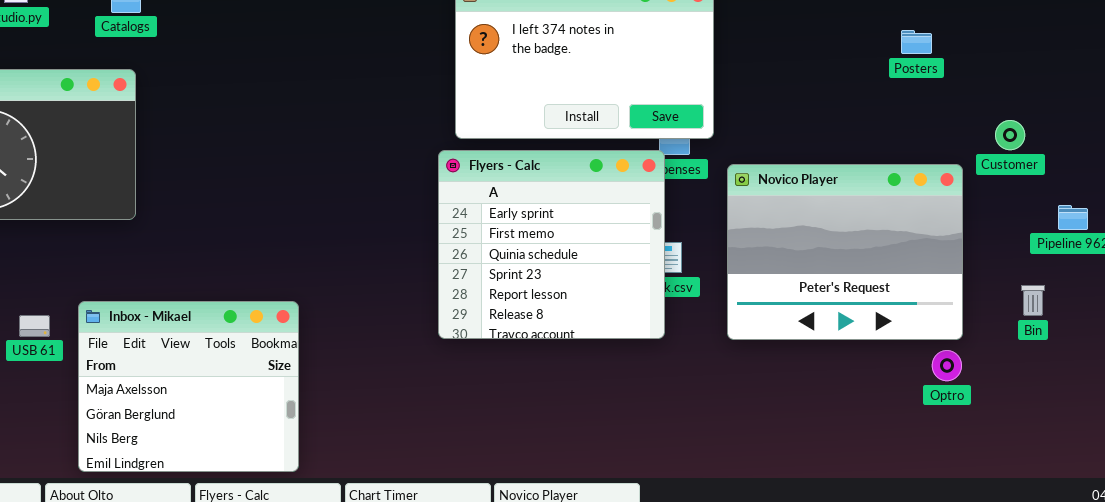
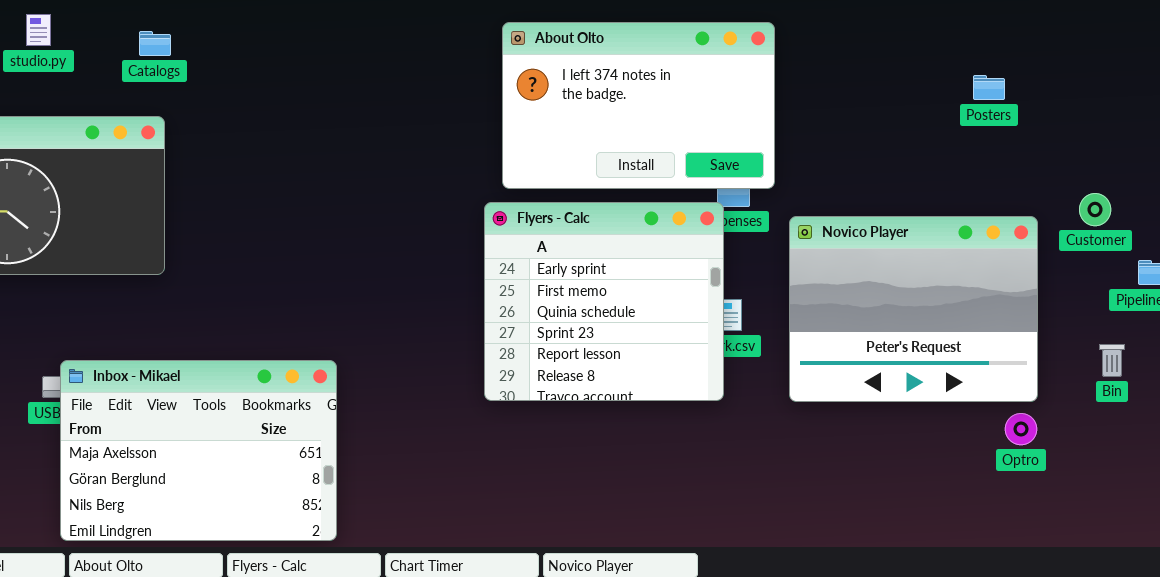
Customer: [995,120,1025,150] -> [1079,193,1111,226], moved
Inbox - Mikael: [78,301,299,472] -> [60,360,337,541], resized

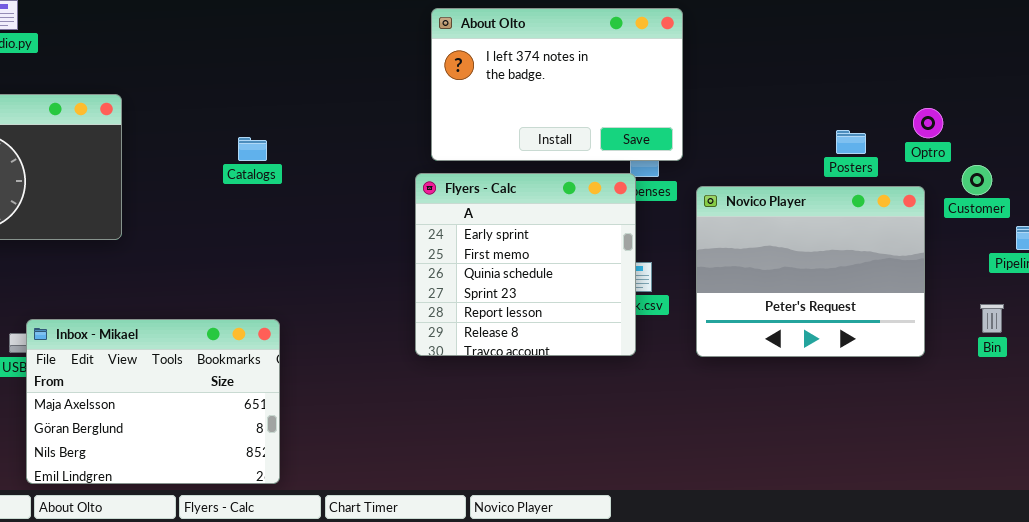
Catalogs: [139,31,171,56] -> [238,137,267,161], moved
Posters: [973,75,1005,100] -> [836,130,866,154], moved
Optro: [1005,413,1037,445] -> [913,108,943,138], moved

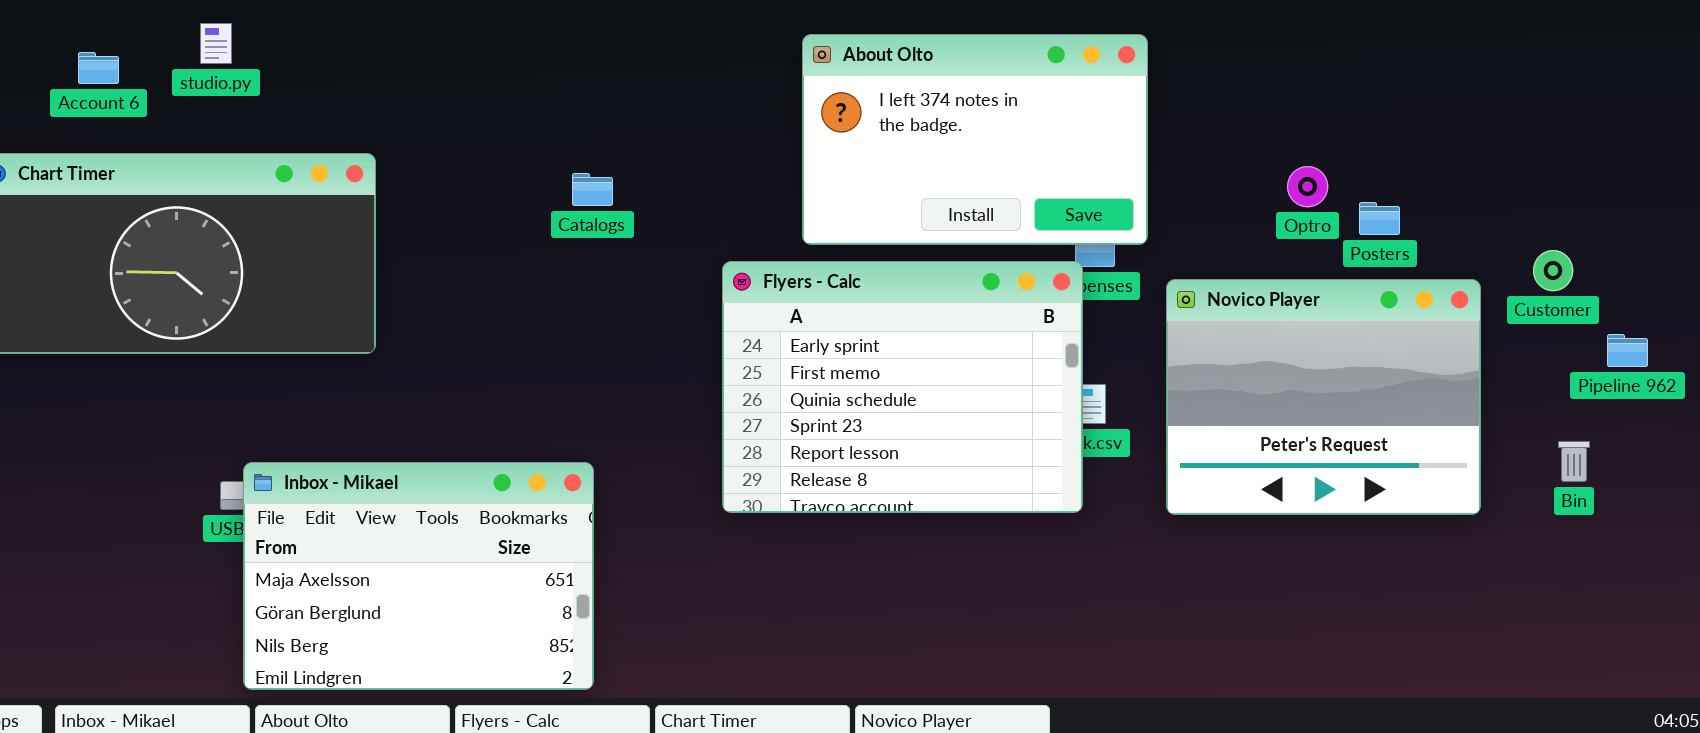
Optro: [913,108,943,138] -> [1287,166,1328,207], moved
Catalogs: [238,137,267,161] -> [572,173,613,206], moved
Flyers - Calc: [415,173,636,356] -> [722,261,1083,513], resized

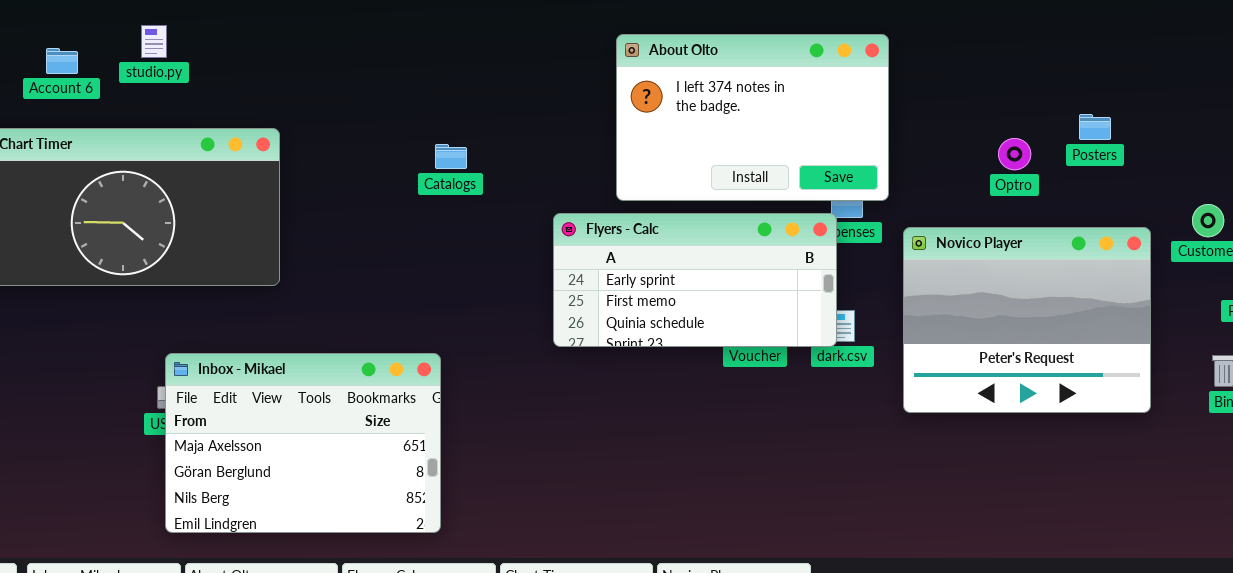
Posters: [1359,202,1400,235] -> [1079,114,1111,140], moved
Flyers - Calc: [722,261,1083,513] -> [553,213,837,347], resized
Inbox - Mikael: [243,462,594,690] -> [165,353,441,533], moved

